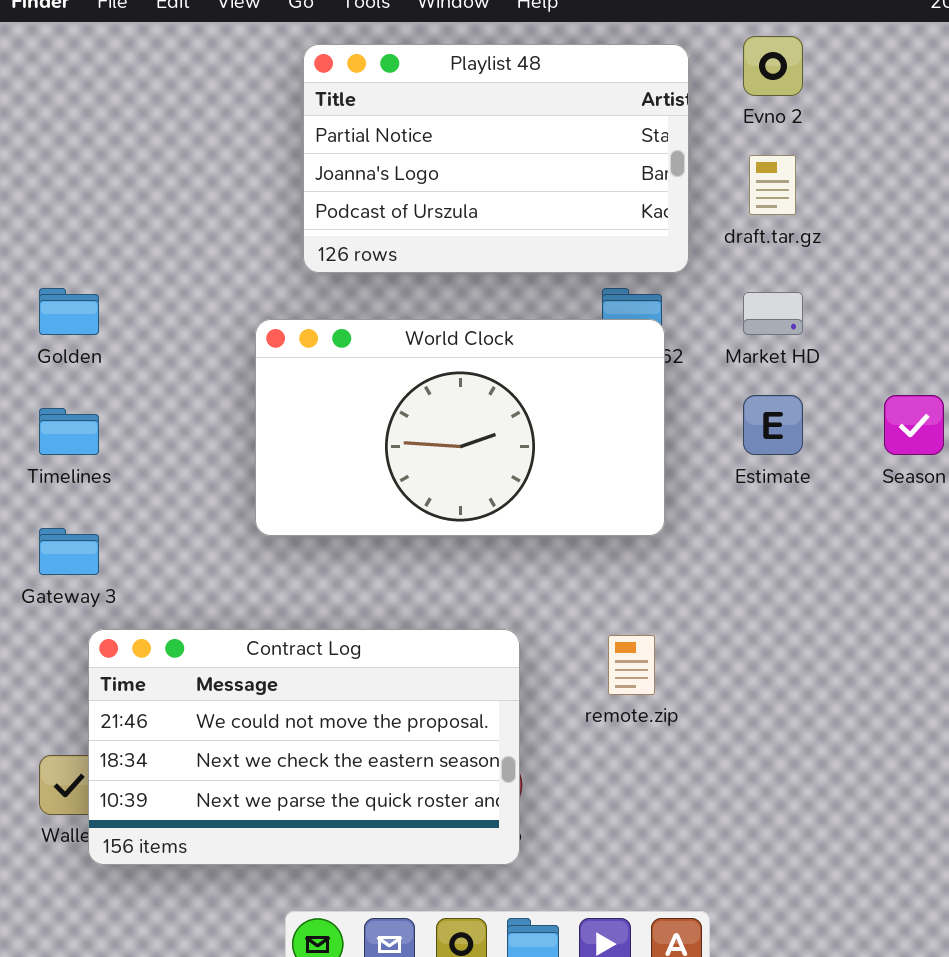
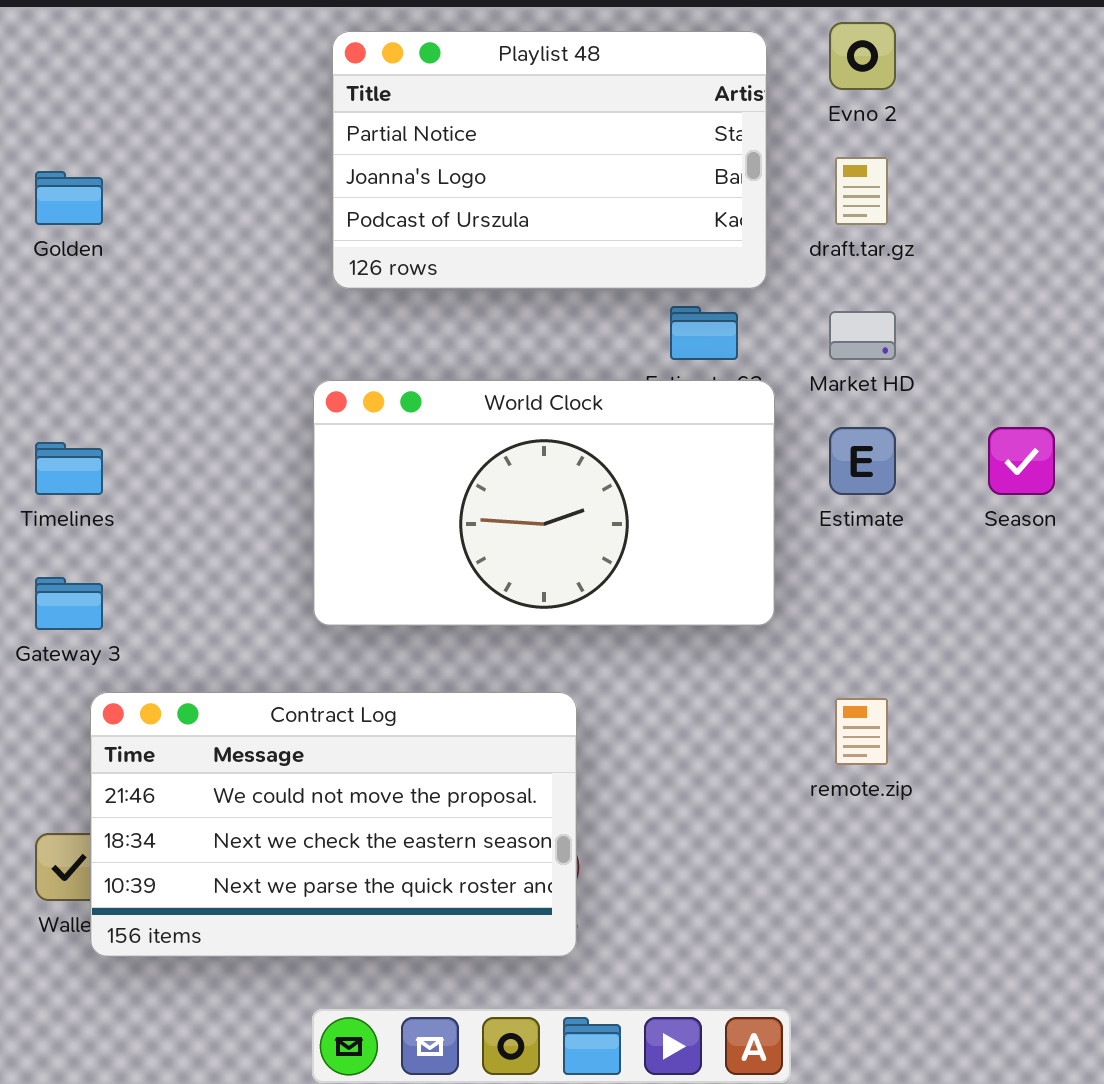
Golden: [39,288,99,335] -> [35,171,103,225], moved
World Clock: [255,319,665,536] -> [313,380,775,626], moved
remote.zip: [608,635,655,695] -> [835,698,888,765], moved

